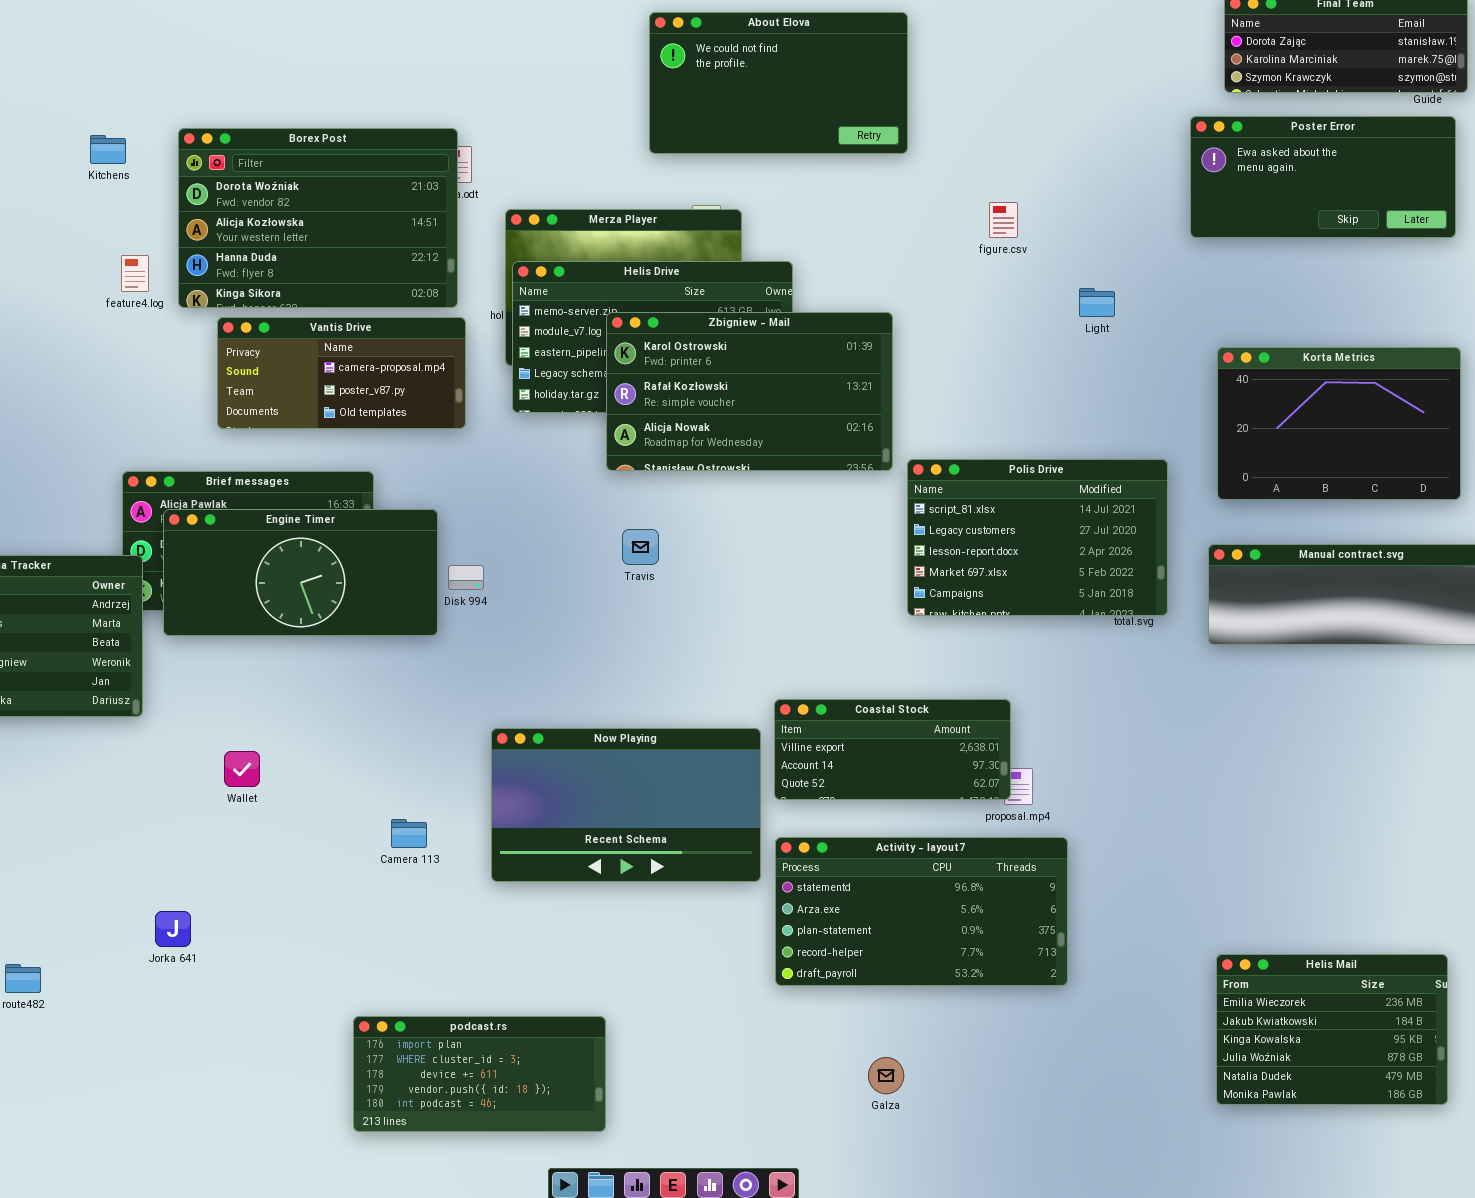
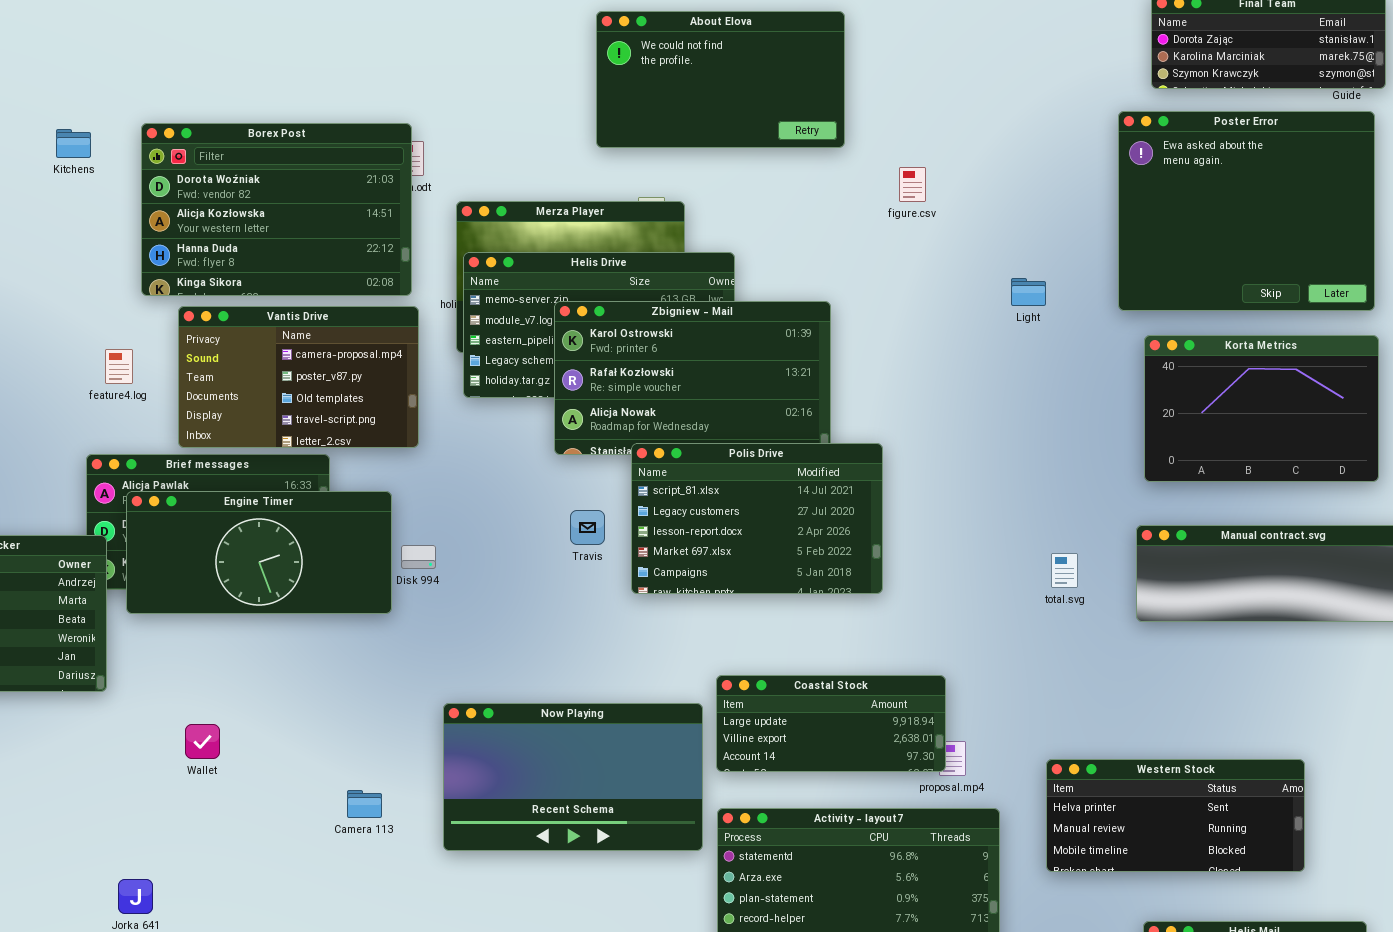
Poster Error: [1190,116,1456,238] -> [1118,111,1375,311], resized
figure.csv: [989,202,1018,238] -> [899,167,926,202], moved
feature4.log: [121,255,149,292] -> [105,349,133,384], moved
Vantis Drive: [217,317,466,429] -> [178,306,419,448], resized
Polis Drive: [907,459,1168,616] -> [631,443,883,594], moved
Coastal Stock: [774,699,1011,800] -> [716,675,946,772], scrolled up 1 row
Western Stock: none -> [1046,759,1305,872], opened

